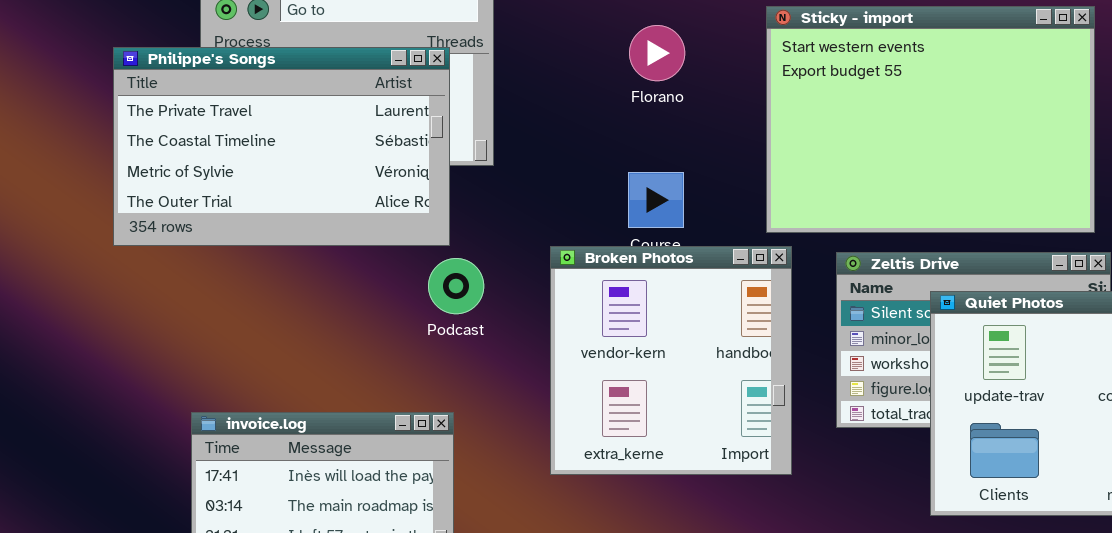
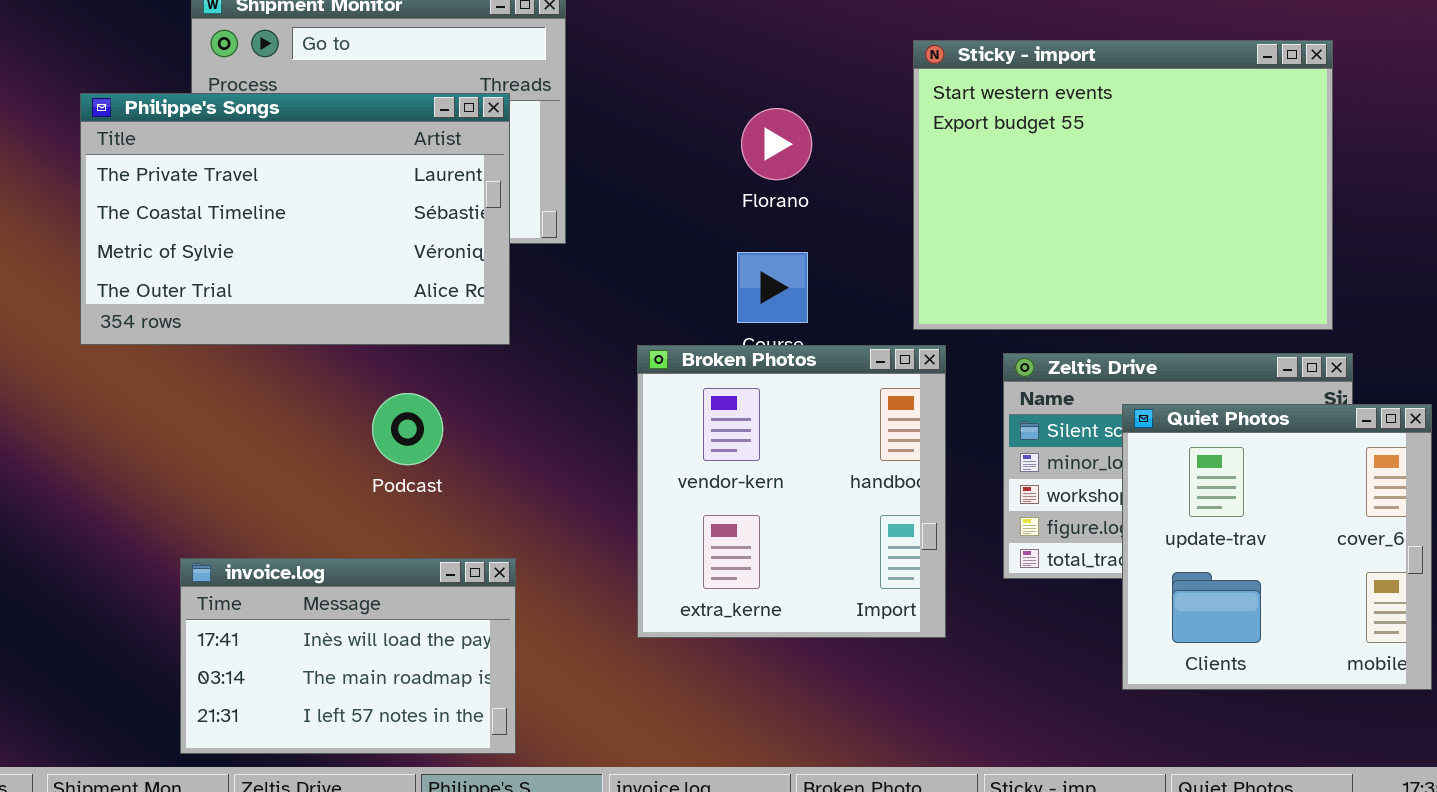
Florano: [629,25,685,81] -> [741,108,812,180], moved
Podcast: [428,258,484,314] -> [372,393,443,465], moved

